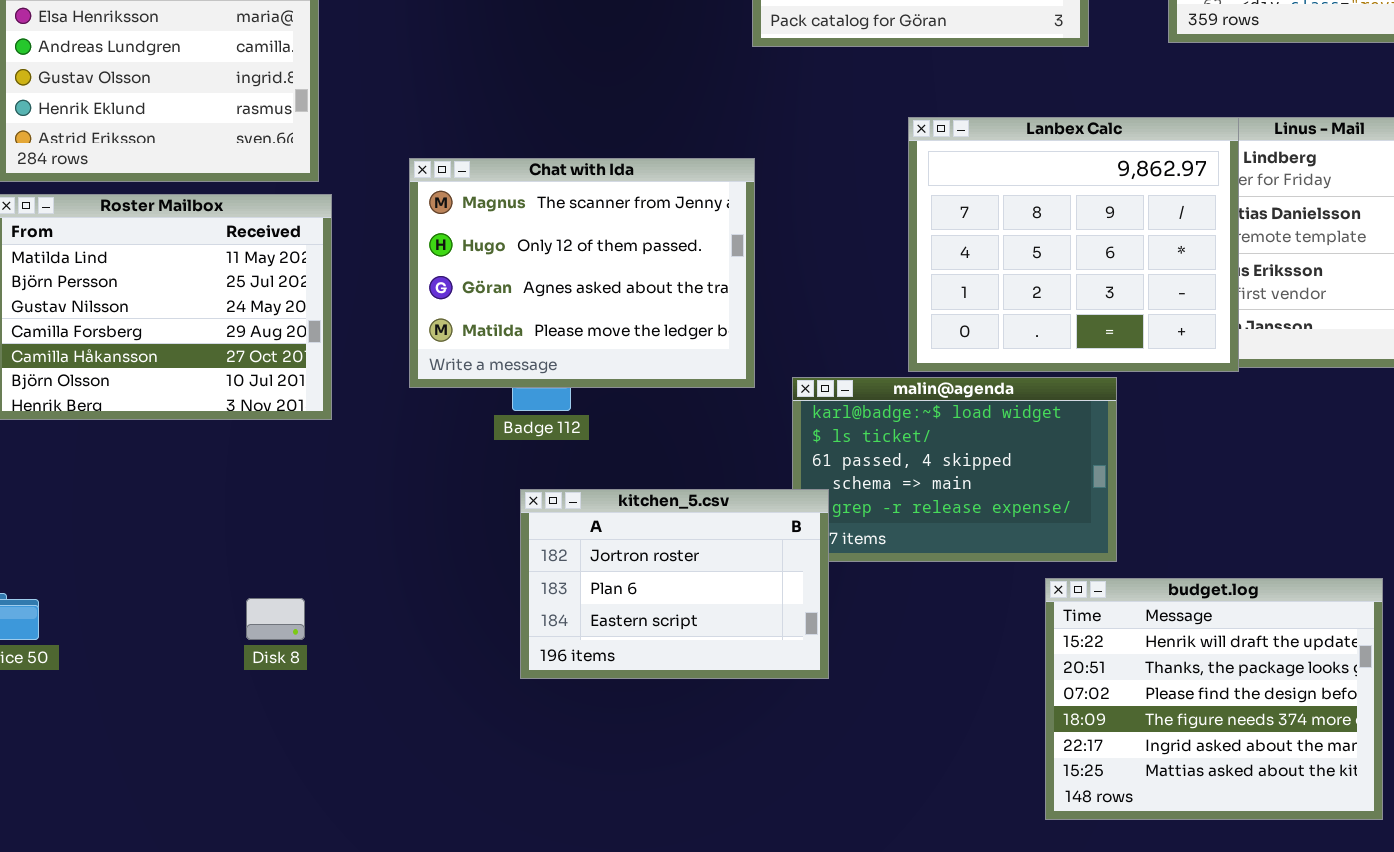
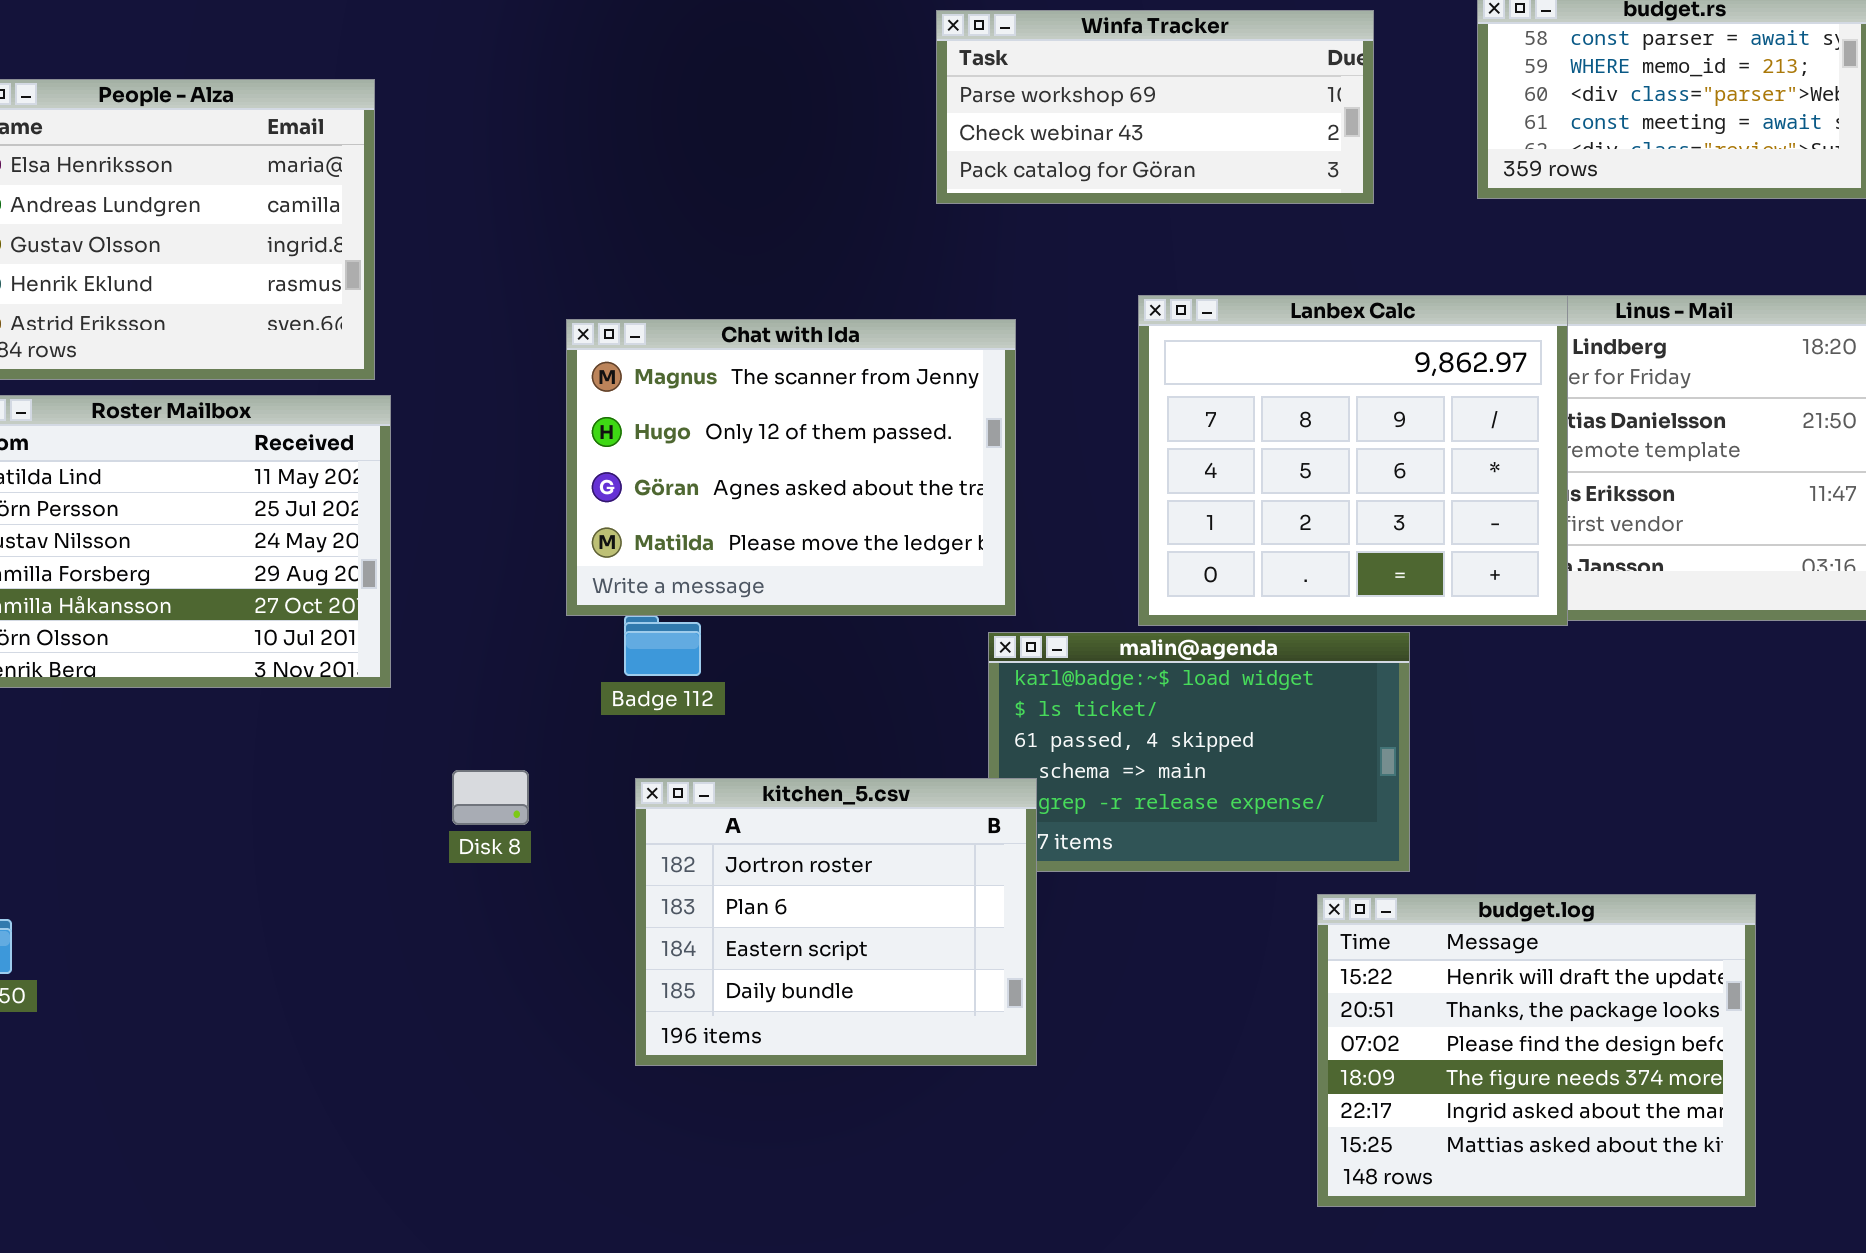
Chat with Ida: [409,158,755,388] -> [566,319,1016,616], moved
kitchen_5.csv: [520,489,829,679] -> [635,778,1037,1066], resized
Disk 8: [246,598,305,640] -> [452,770,529,825], moved

